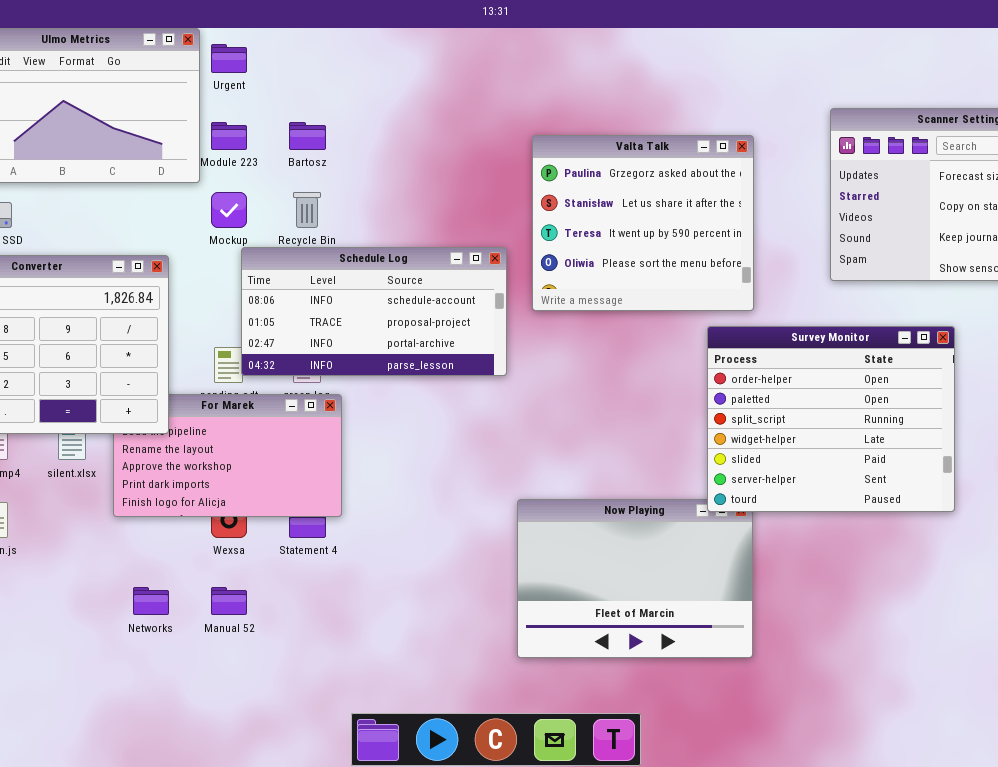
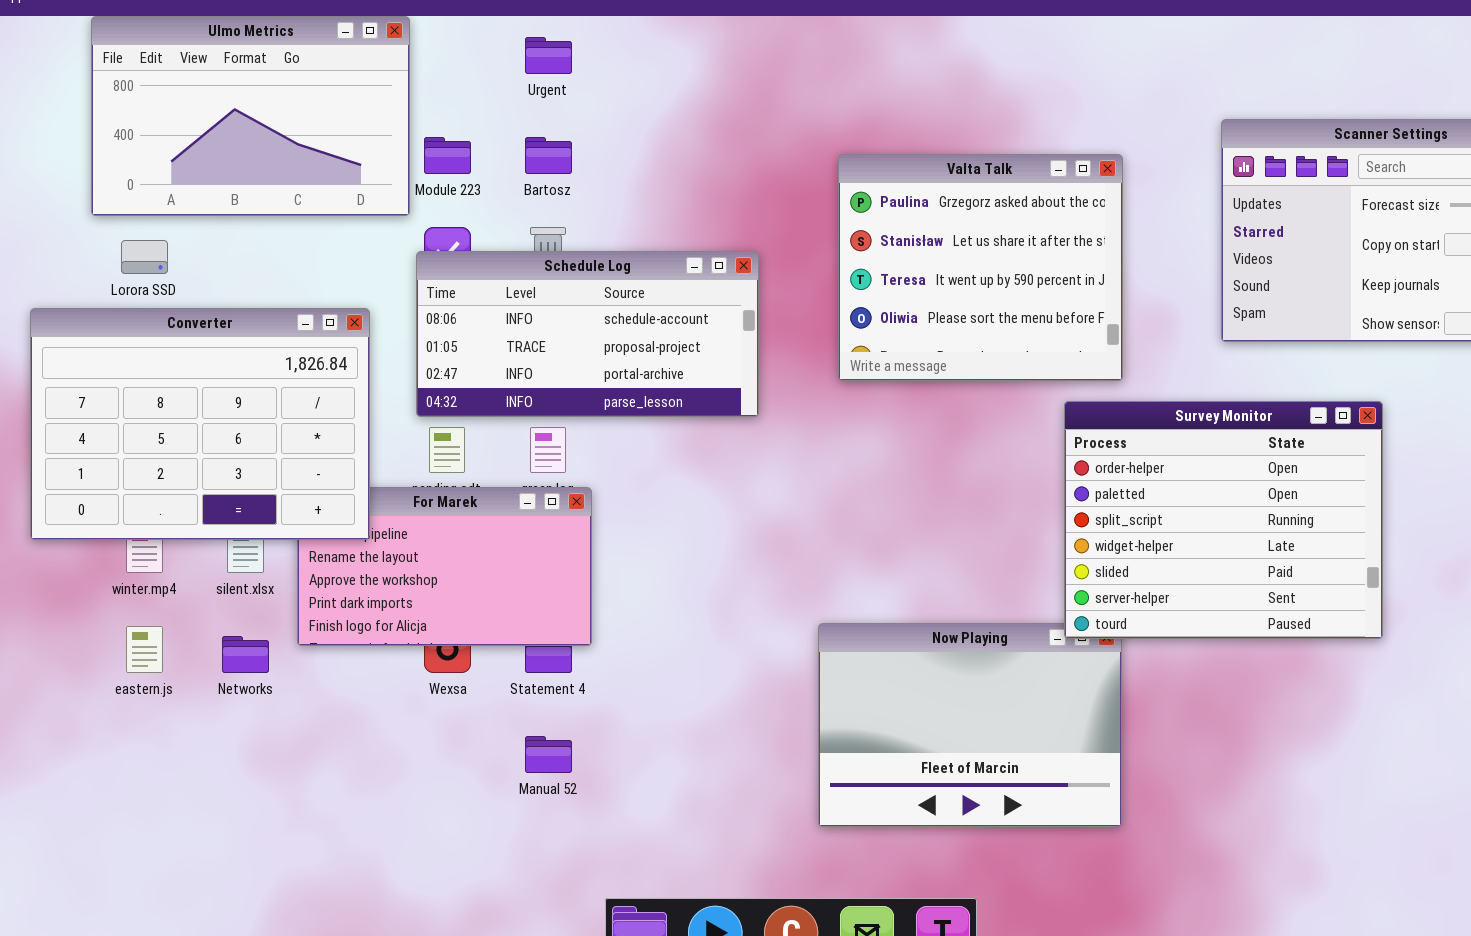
Urgent: [211,44,247,73] -> [525,37,572,74], moved
Schedule Log: [241,247,507,376] -> [416,251,759,417], moved
Networks: [133,587,169,615] -> [222,636,269,673], moved
Manual 52: [211,587,247,615] -> [525,736,572,773], moved

